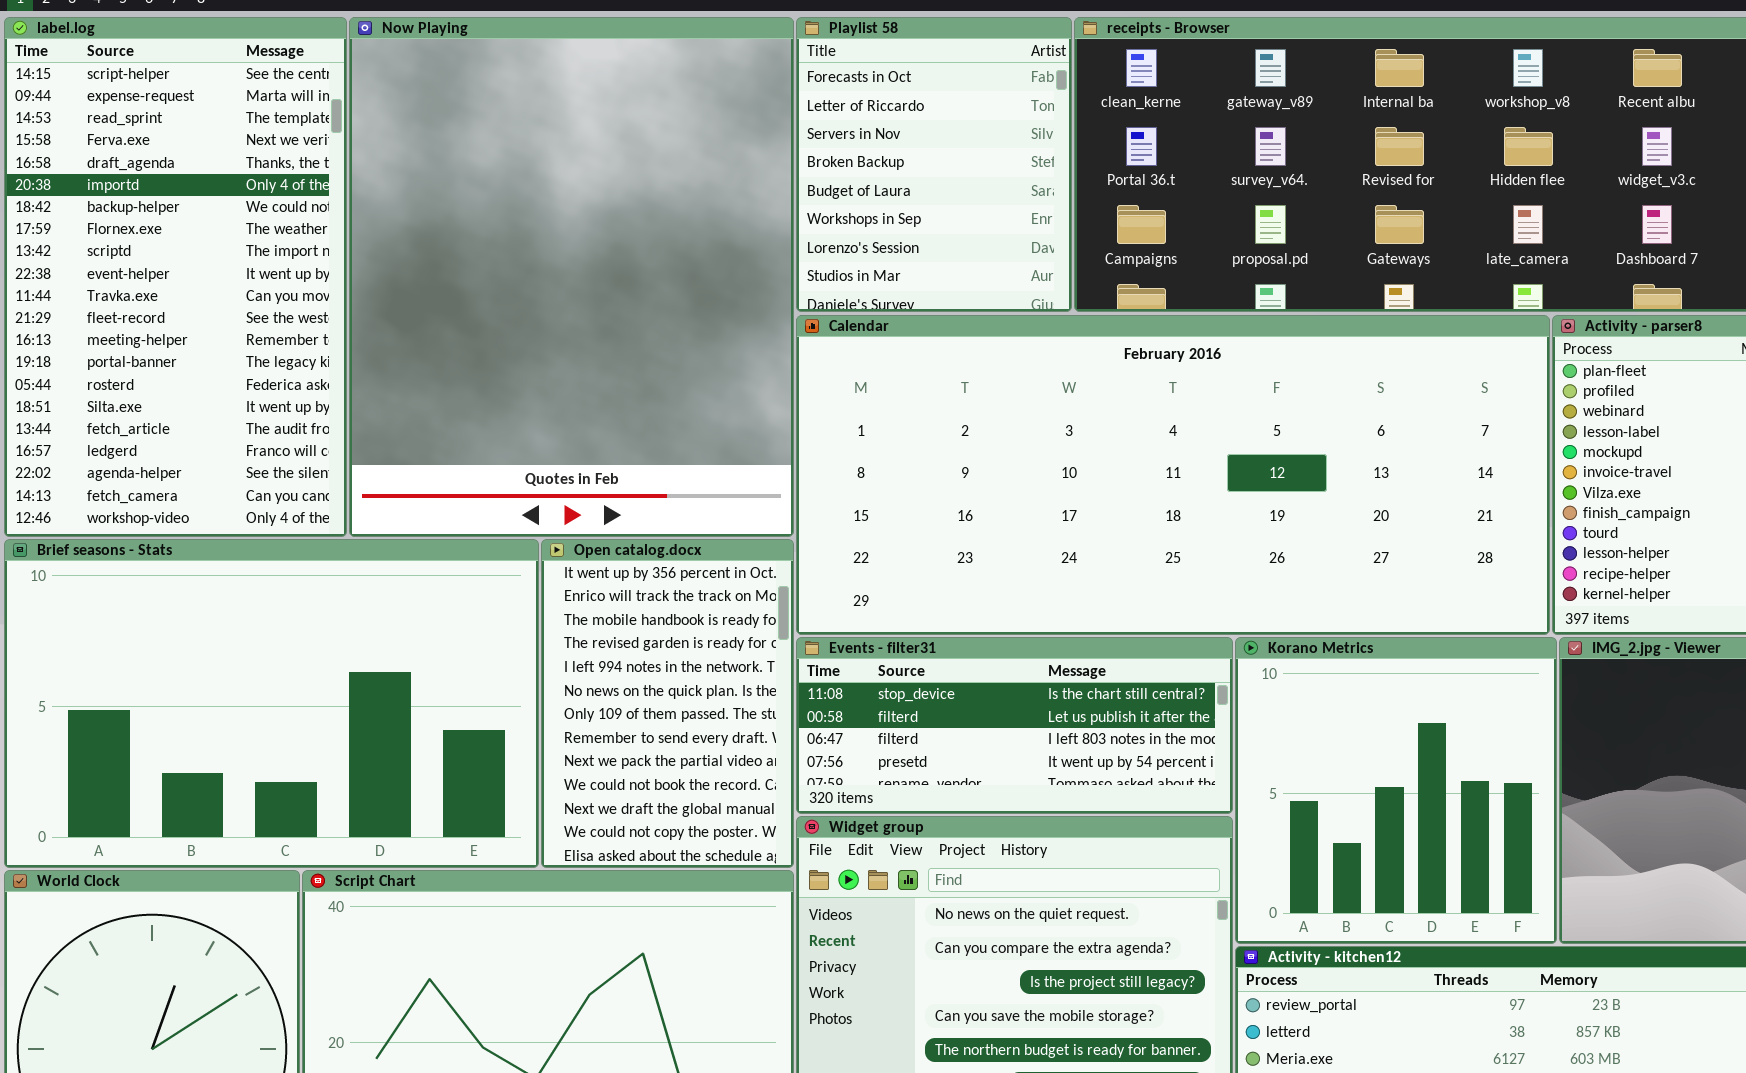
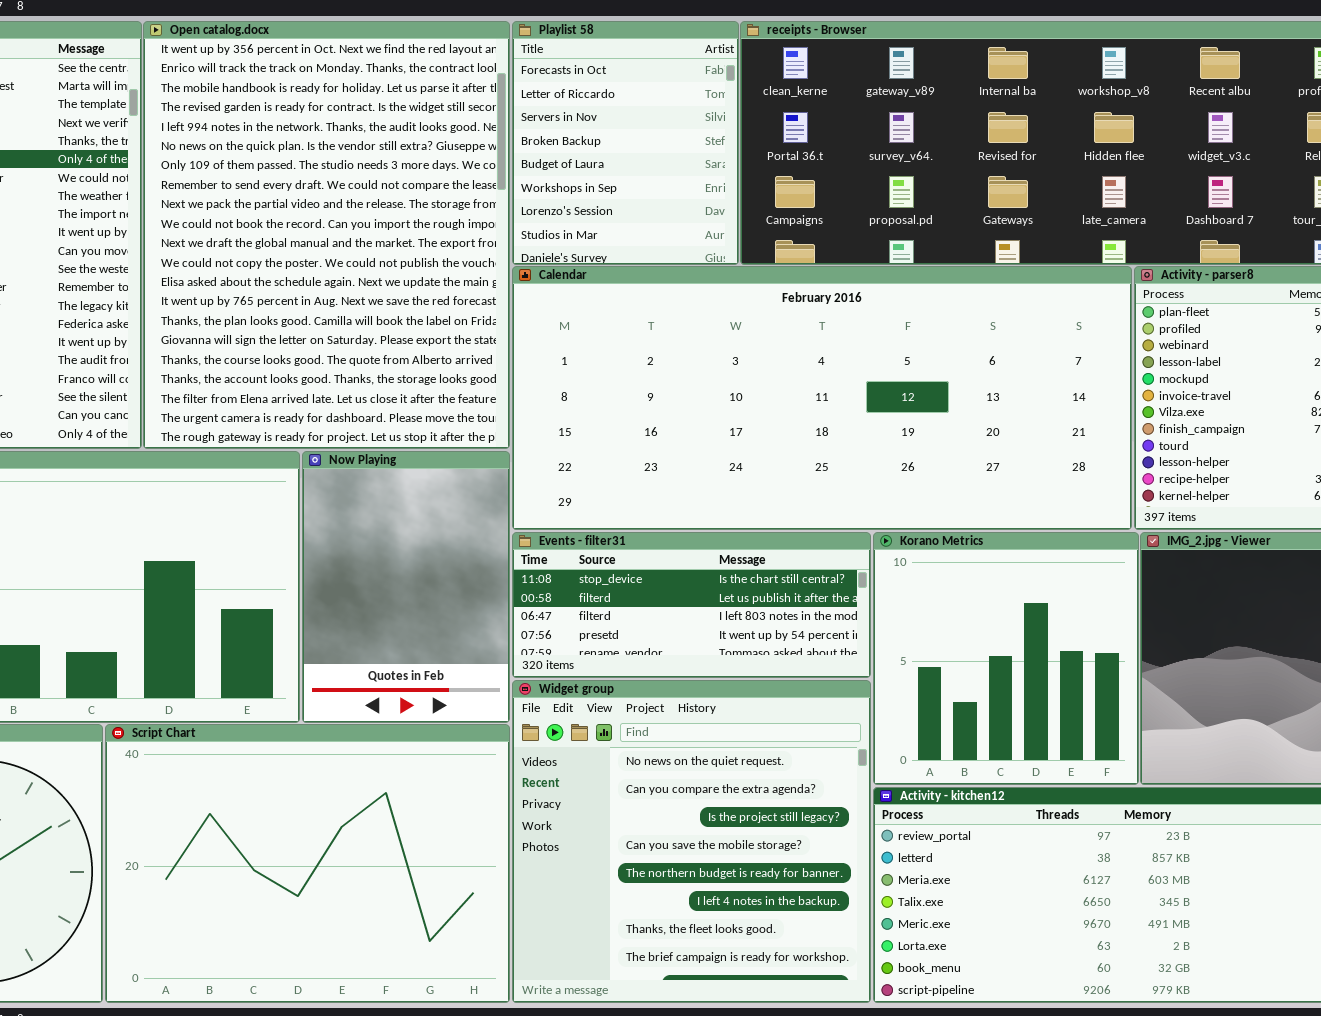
Now Playing: [349,17,794,537] -> [302,451,510,723], moved, resized
Open catalog.docx: [541,539,794,868] -> [143,21,510,449], moved, resized

